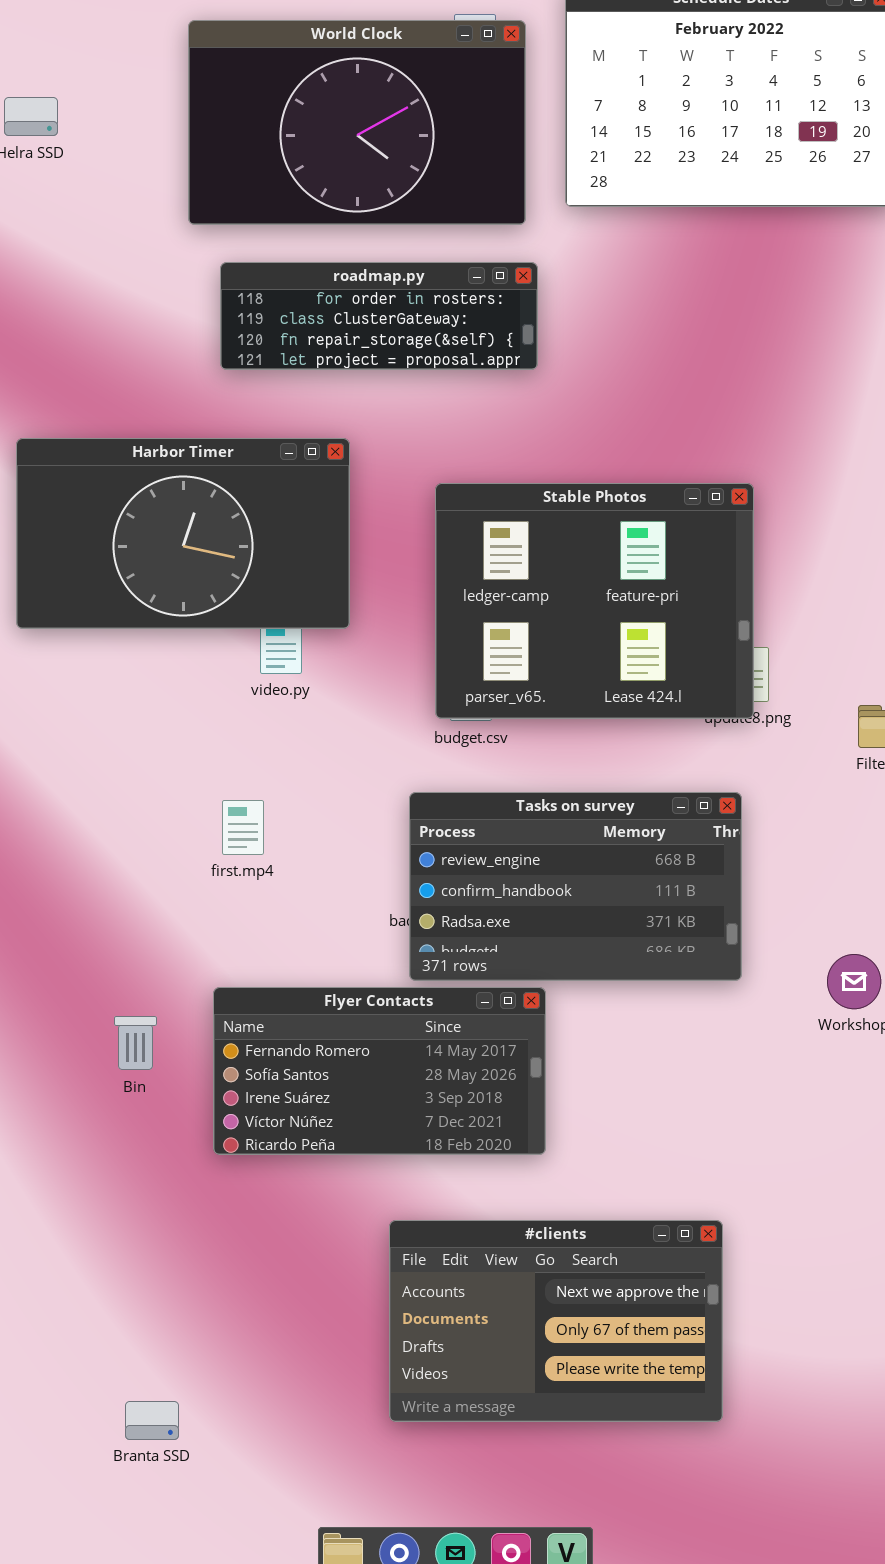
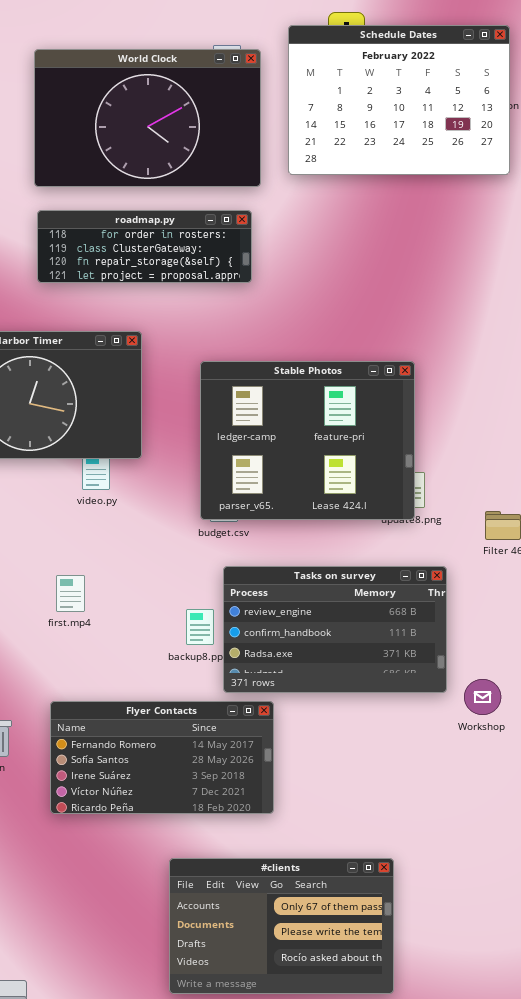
roadmap.py: [220,262,538,370] -> [37,210,252,283], moved
Tasks on survey: [409,792,742,981] -> [223,566,447,693], moved
#clients: [389,1220,723,1422] -> [169,858,394,994], scrolled down 1 row

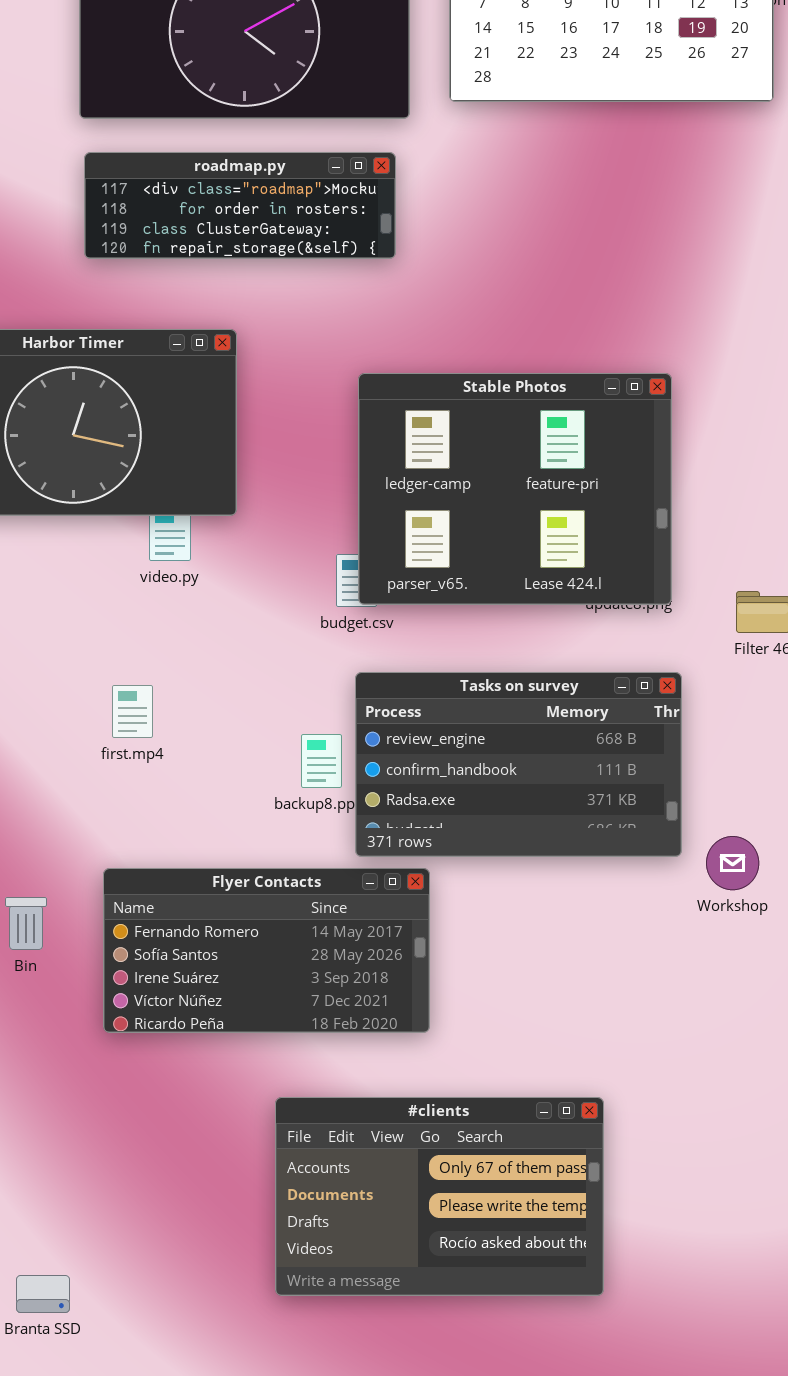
roadmap.py: [37,210,252,283] -> [84,152,396,259], scrolled up 1 row
Stable Photos: [200,361,415,520] -> [358,373,672,605], moved

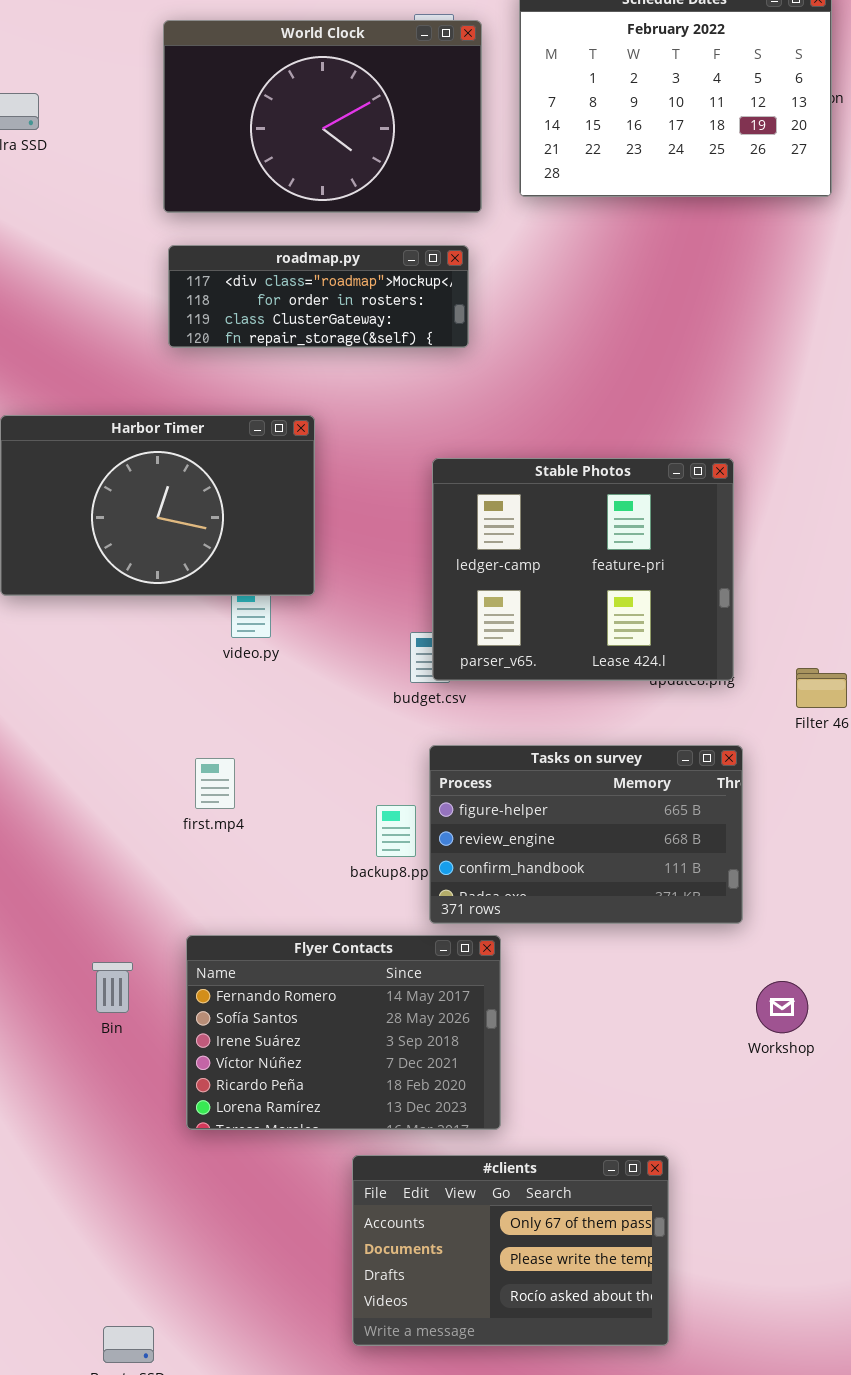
Tasks on survey: [355,672,682,857] -> [429,745,743,924], scrolled up 1 row
Workshop: [706,836,759,890] -> [756,981,808,1033], moved
Flyer Contacts: [103,868,430,1033] -> [186,935,501,1130], resized

